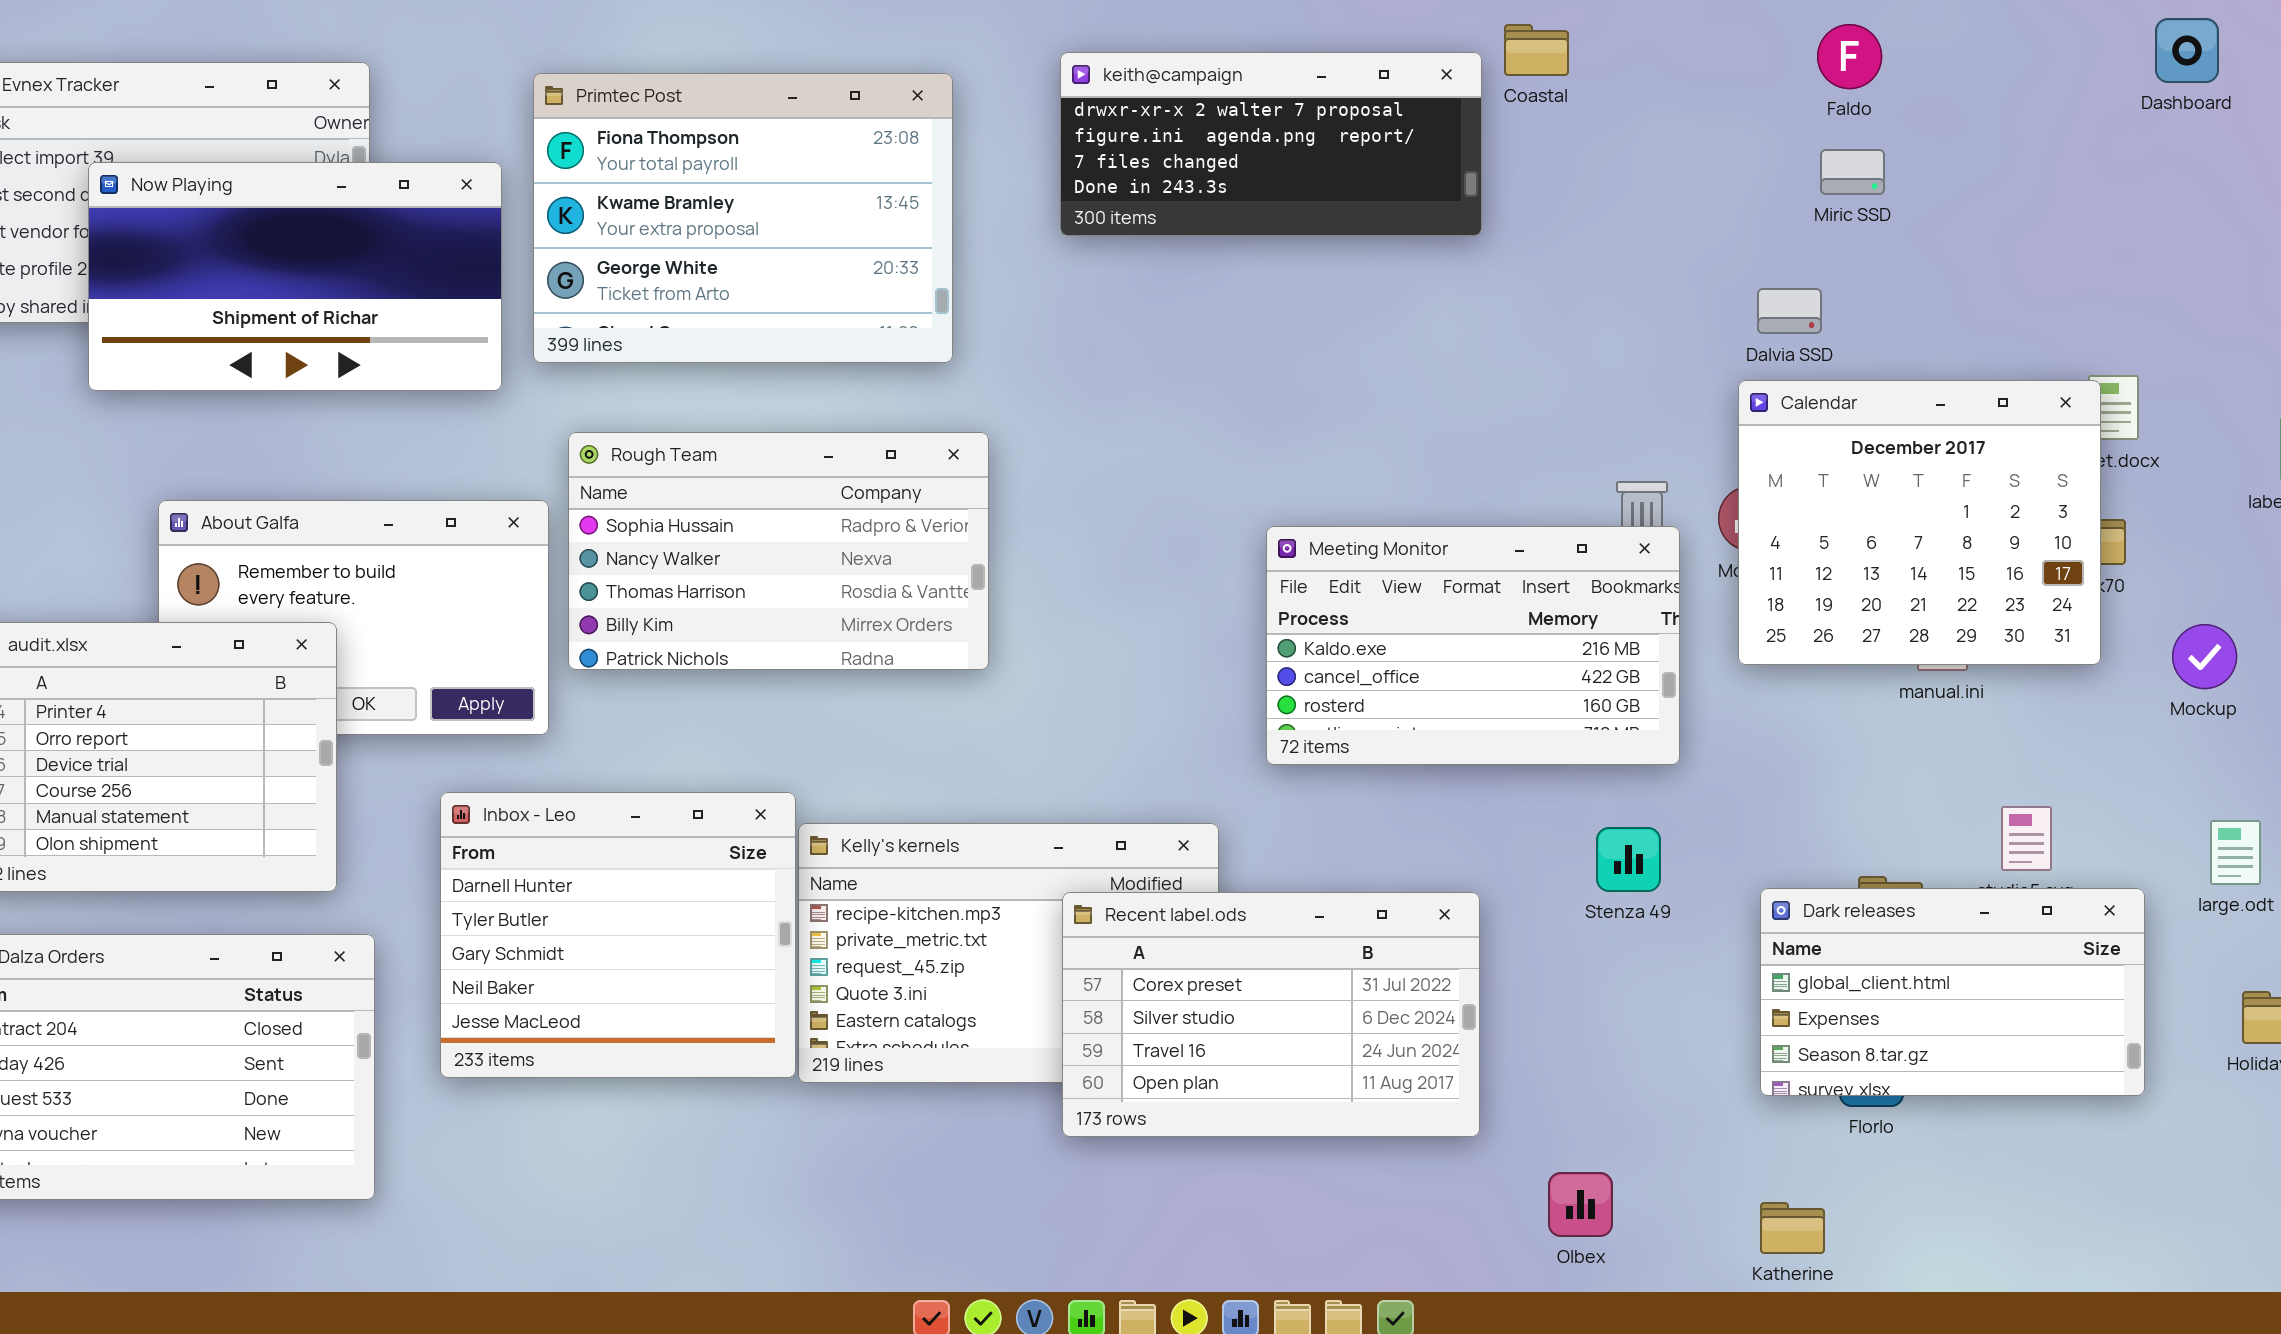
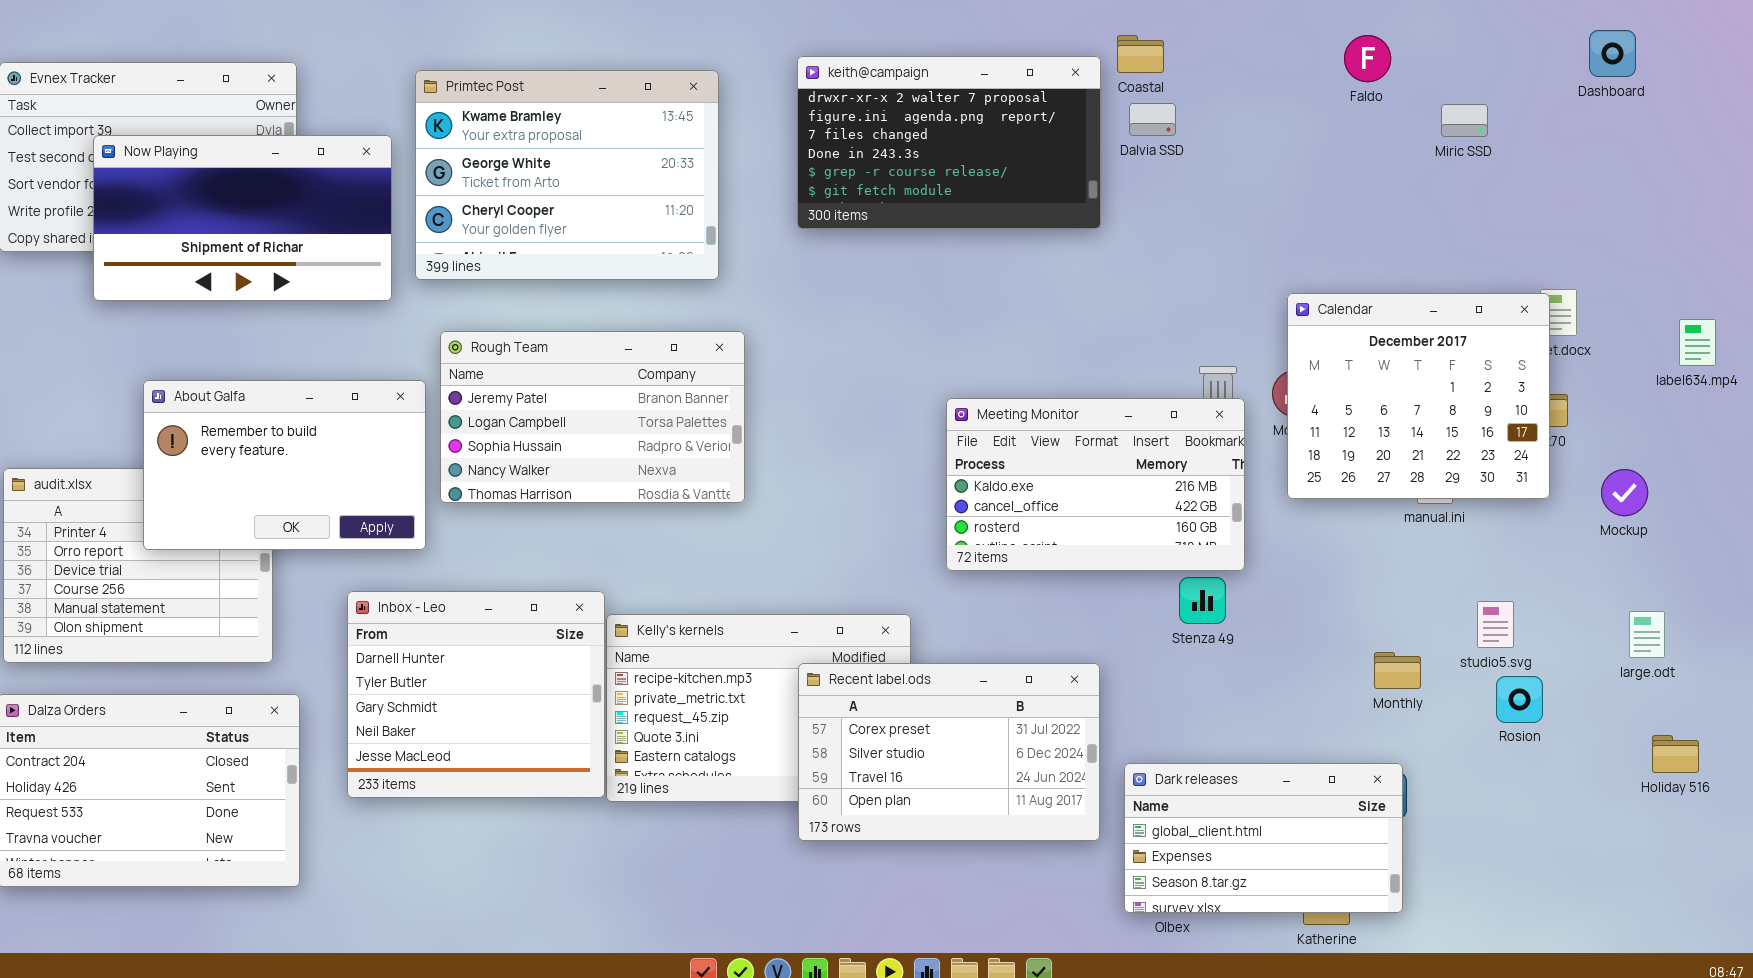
keith@campaign: [1060,52,1482,236] -> [797,56,1101,229], resized
Primtec Post: [533,73,953,363] -> [415,70,719,280], scrolled down 1 row
Miric SSD: [1820,149,1885,195] -> [1441,104,1488,137], moved
Dalvia SSD: [1757,288,1822,334] -> [1129,103,1176,136], moved
Rough Team: [568,432,989,670] -> [440,331,745,503], scrolled up 2 rows
About Galfa: [158,500,549,735] -> [143,380,426,550], raised
Stenza 49: [1596,827,1661,892] -> [1179,577,1226,624], moved
Dark releases: [1760,888,2145,1096] -> [1124,763,1403,913], moved

